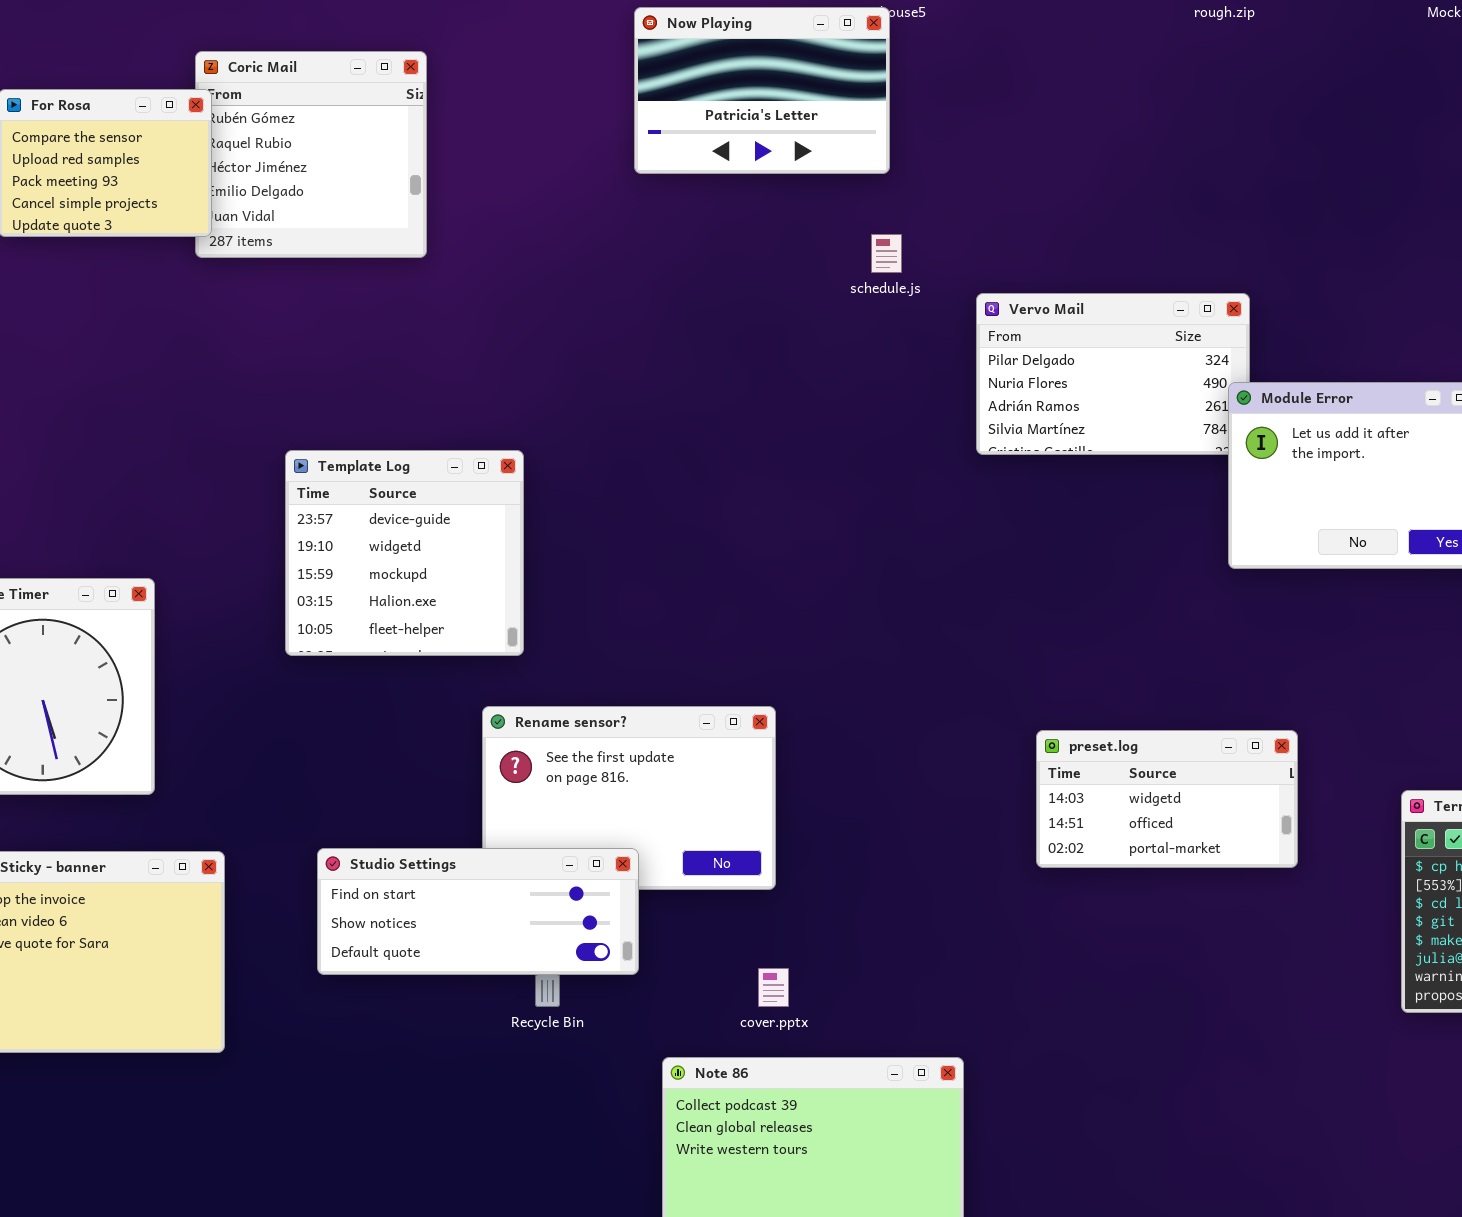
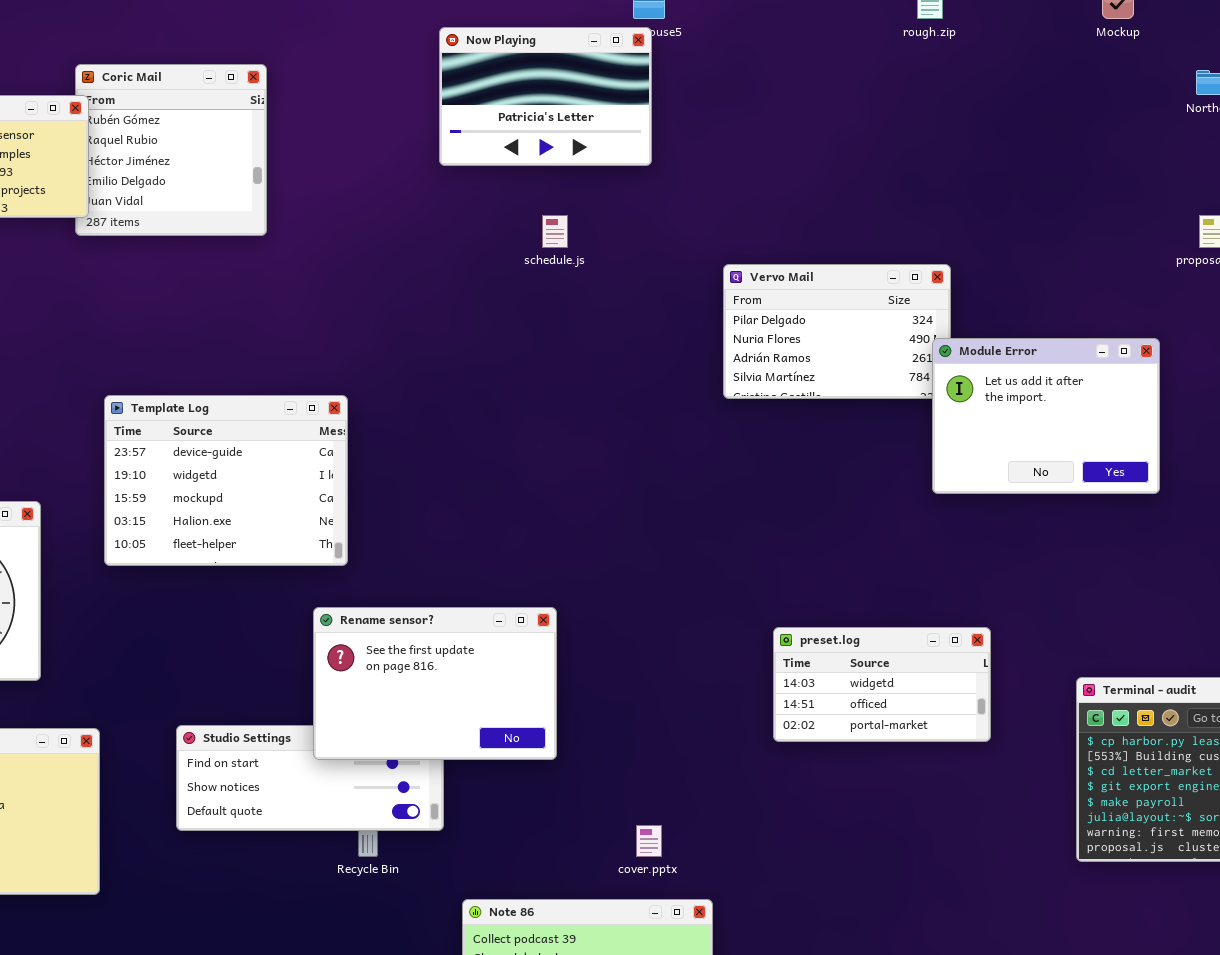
schedule.js: [871,234,902,273] -> [542,215,568,248], moved
Template Log: [285,450,524,656] -> [104,395,348,566], resized
Rename sensor?: [482,706,776,890] -> [313,607,557,760], raised
cover.pptx: [758,968,789,1007] -> [636,825,662,857], moved

